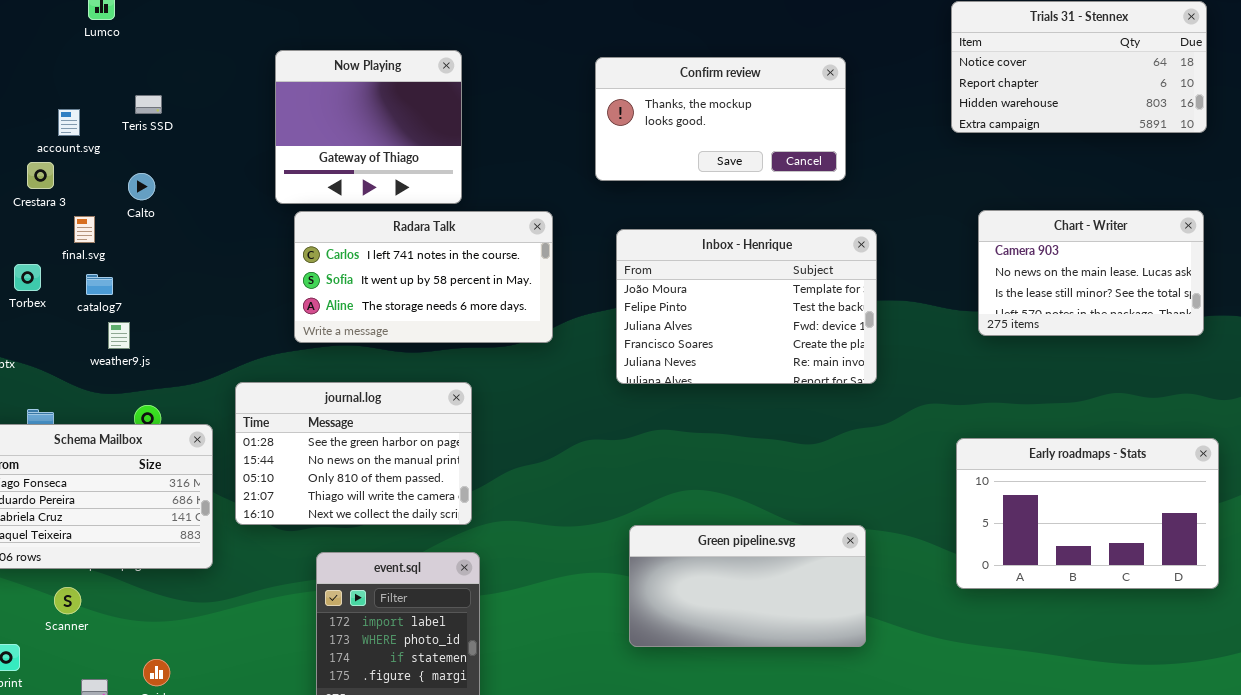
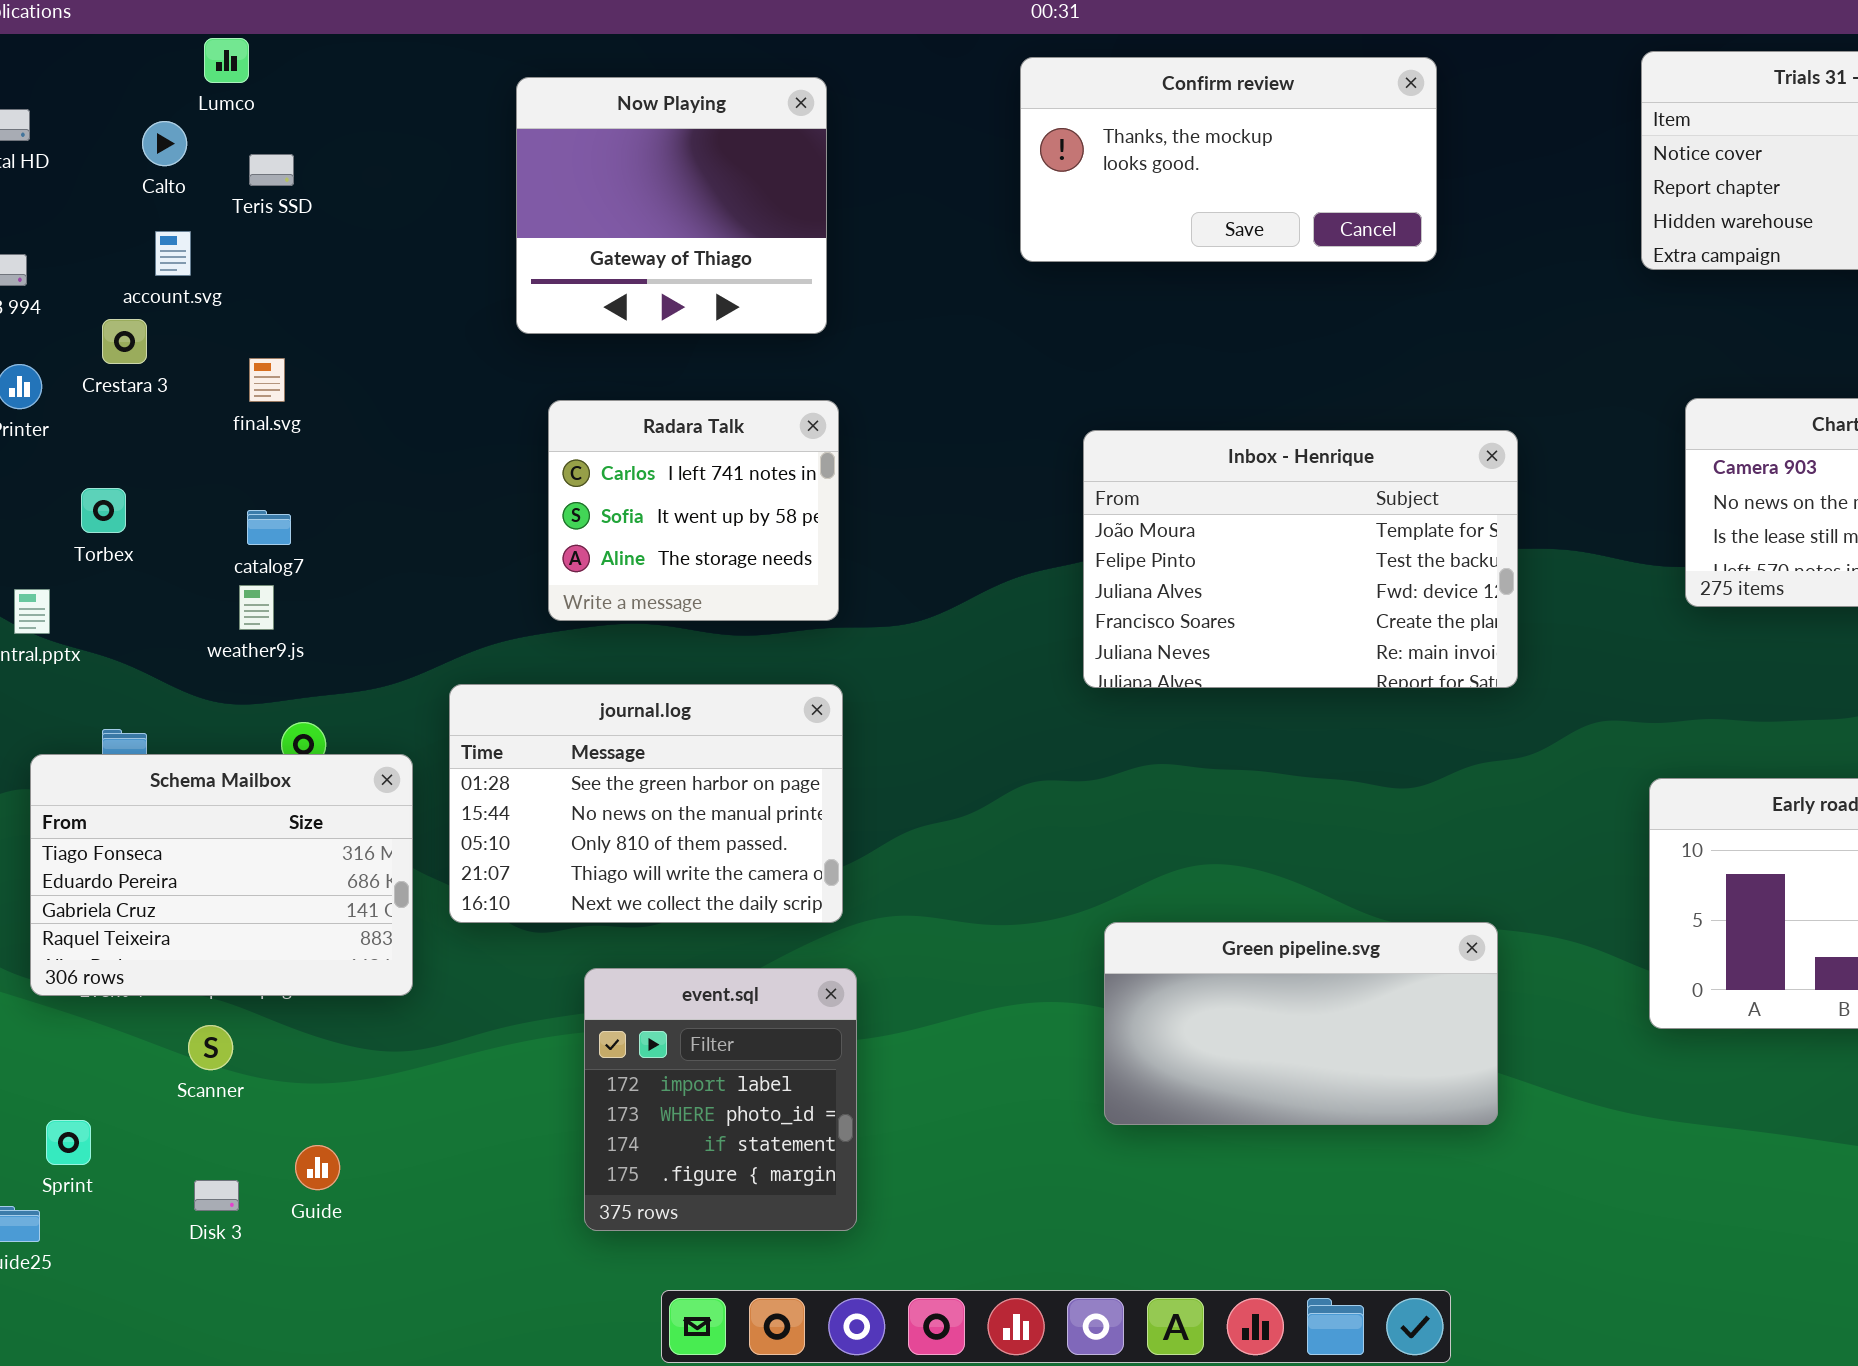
Now Playing: [275,50,462,204] -> [516,77,827,334], moved
Confirm review: [595,57,846,181] -> [1020,57,1437,262], moved
Teris SSD: [135,95,162,114] -> [249,154,294,186], moved
Calto: [128,173,155,200] -> [142,121,187,166], moved
Radara Talk: [294,211,553,343] -> [548,400,839,621], resized
final.svg: [74,216,95,243] -> [249,358,285,402], moved
catalog7: [86,274,113,295] -> [247,510,291,545], moved
Scanner: [54,587,81,614] -> [188,1025,233,1070], moved

